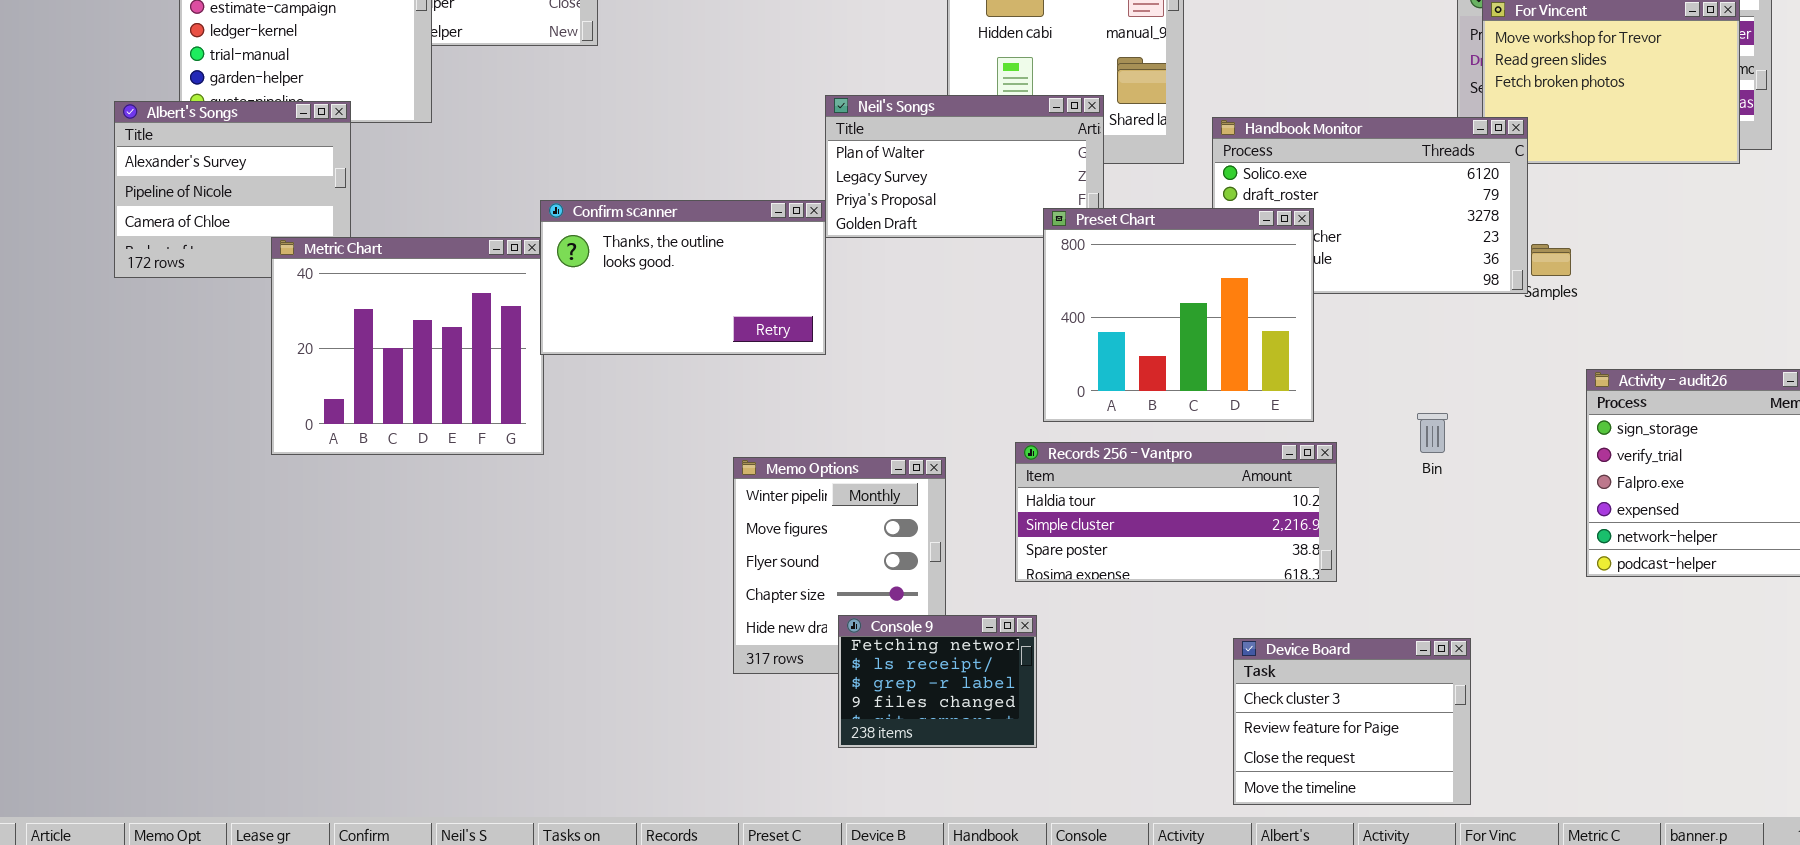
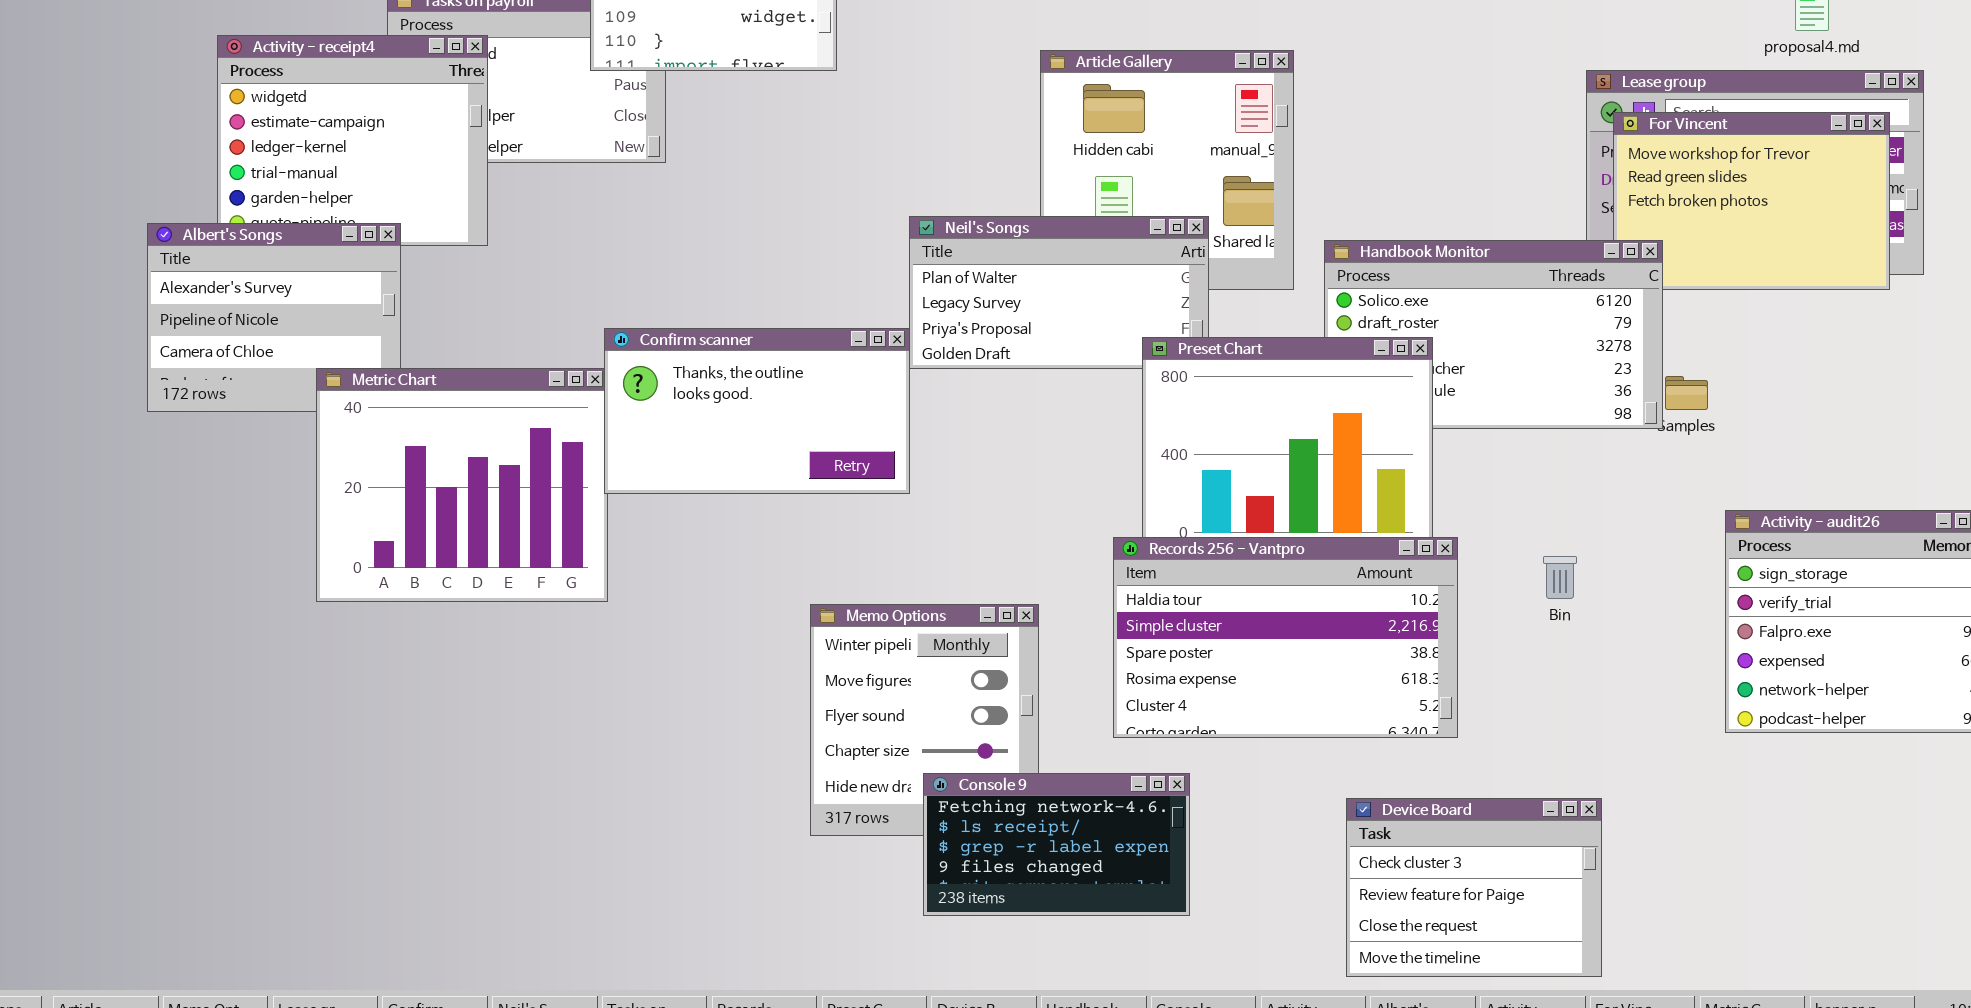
Records 256 - Vantpro: [1015,442,1337,582] -> [1113,537,1458,738], resized
Console 9: [838,615,1037,748] -> [923,773,1190,916], resized

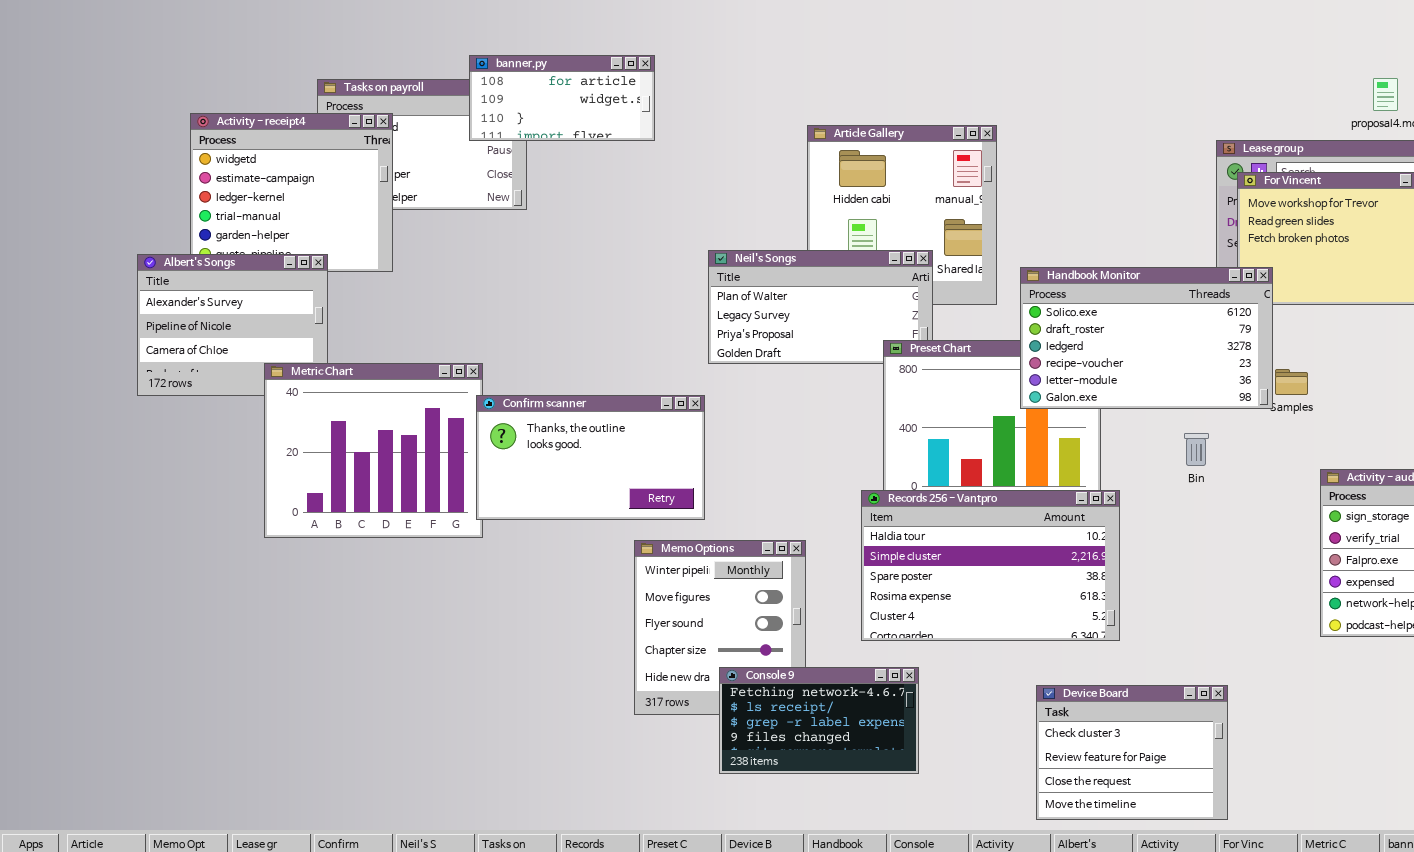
Handbook Monitor: [1324,240,1663,429] -> [1020,267,1273,409], raised
Confirm scanner: [604,328,910,494] -> [476,395,705,520], moved
Bin: [1543,556,1577,599] -> [1184,433,1209,466], moved

